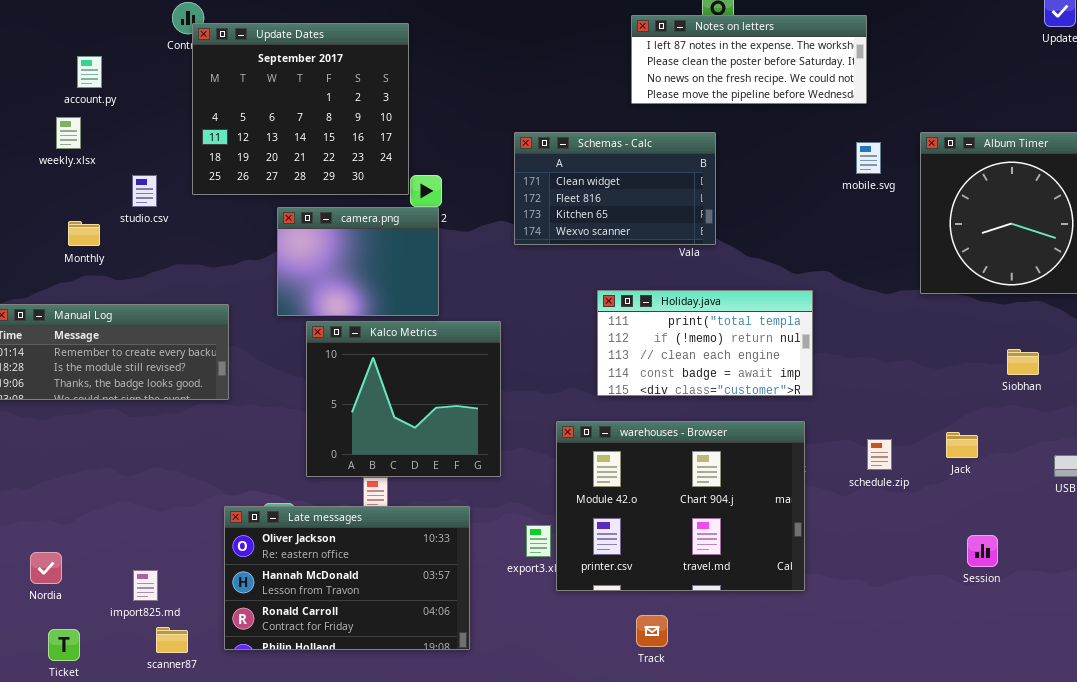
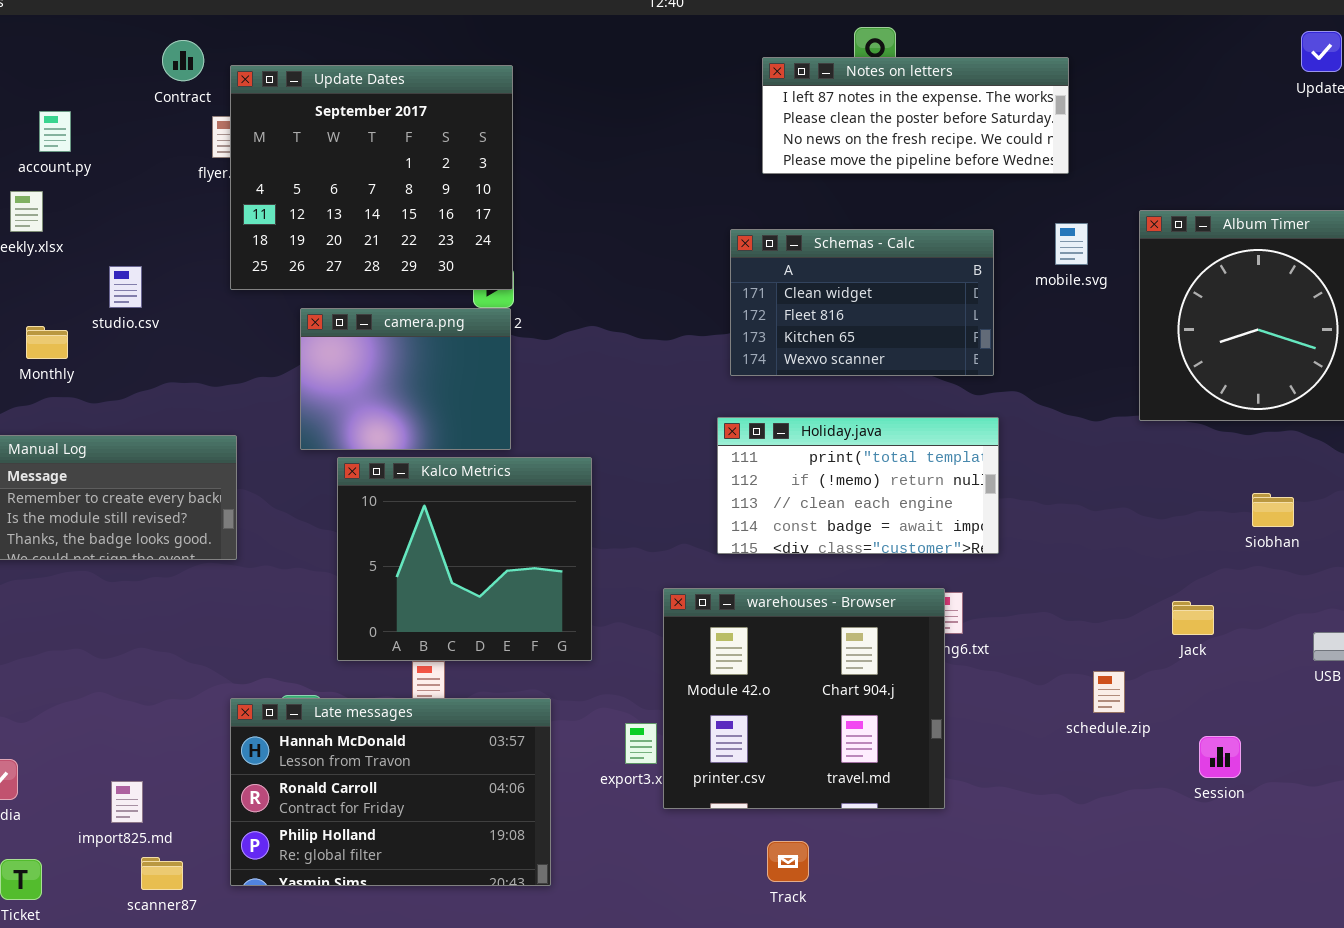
Update Dates: [192,23,409,195] -> [230,65,513,290], moved
Schemas - Calc: [514,132,716,245] -> [730,229,994,376], moved
warehouses - Browser: [556,421,805,591] -> [663,588,945,809], resized
schedule.zip: [867,439,892,470] -> [1093,671,1125,713], moved
Late messages: [224,506,470,650] -> [230,698,551,886], scrolled down 1 row

